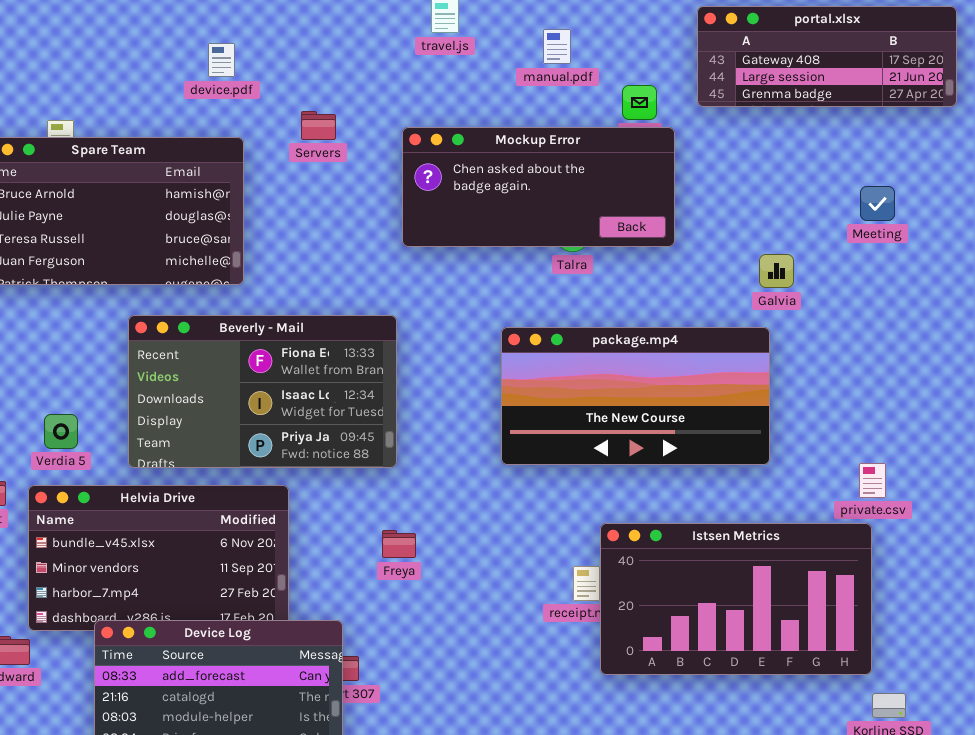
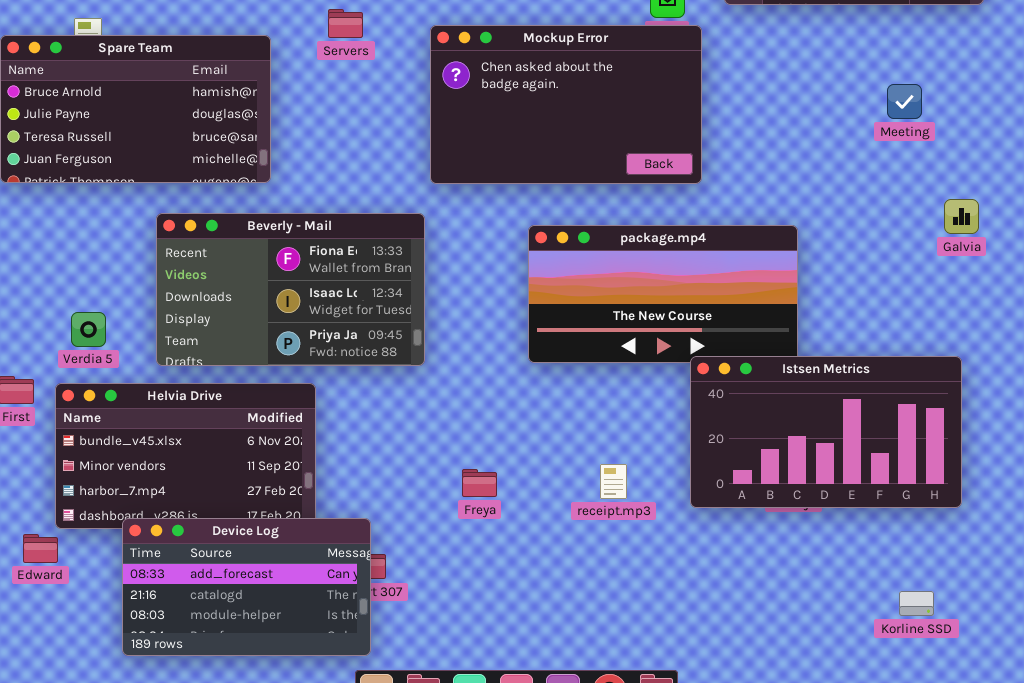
Mockup Error: [402,127,675,247] -> [430,25,702,184], resized
Galvia: [759,254,794,288] -> [944,199,979,234], moved
Istsen Metrics: [600,523,872,675] -> [690,356,962,508], moved
Freya: [382,530,416,558] -> [462,469,497,497], moved

